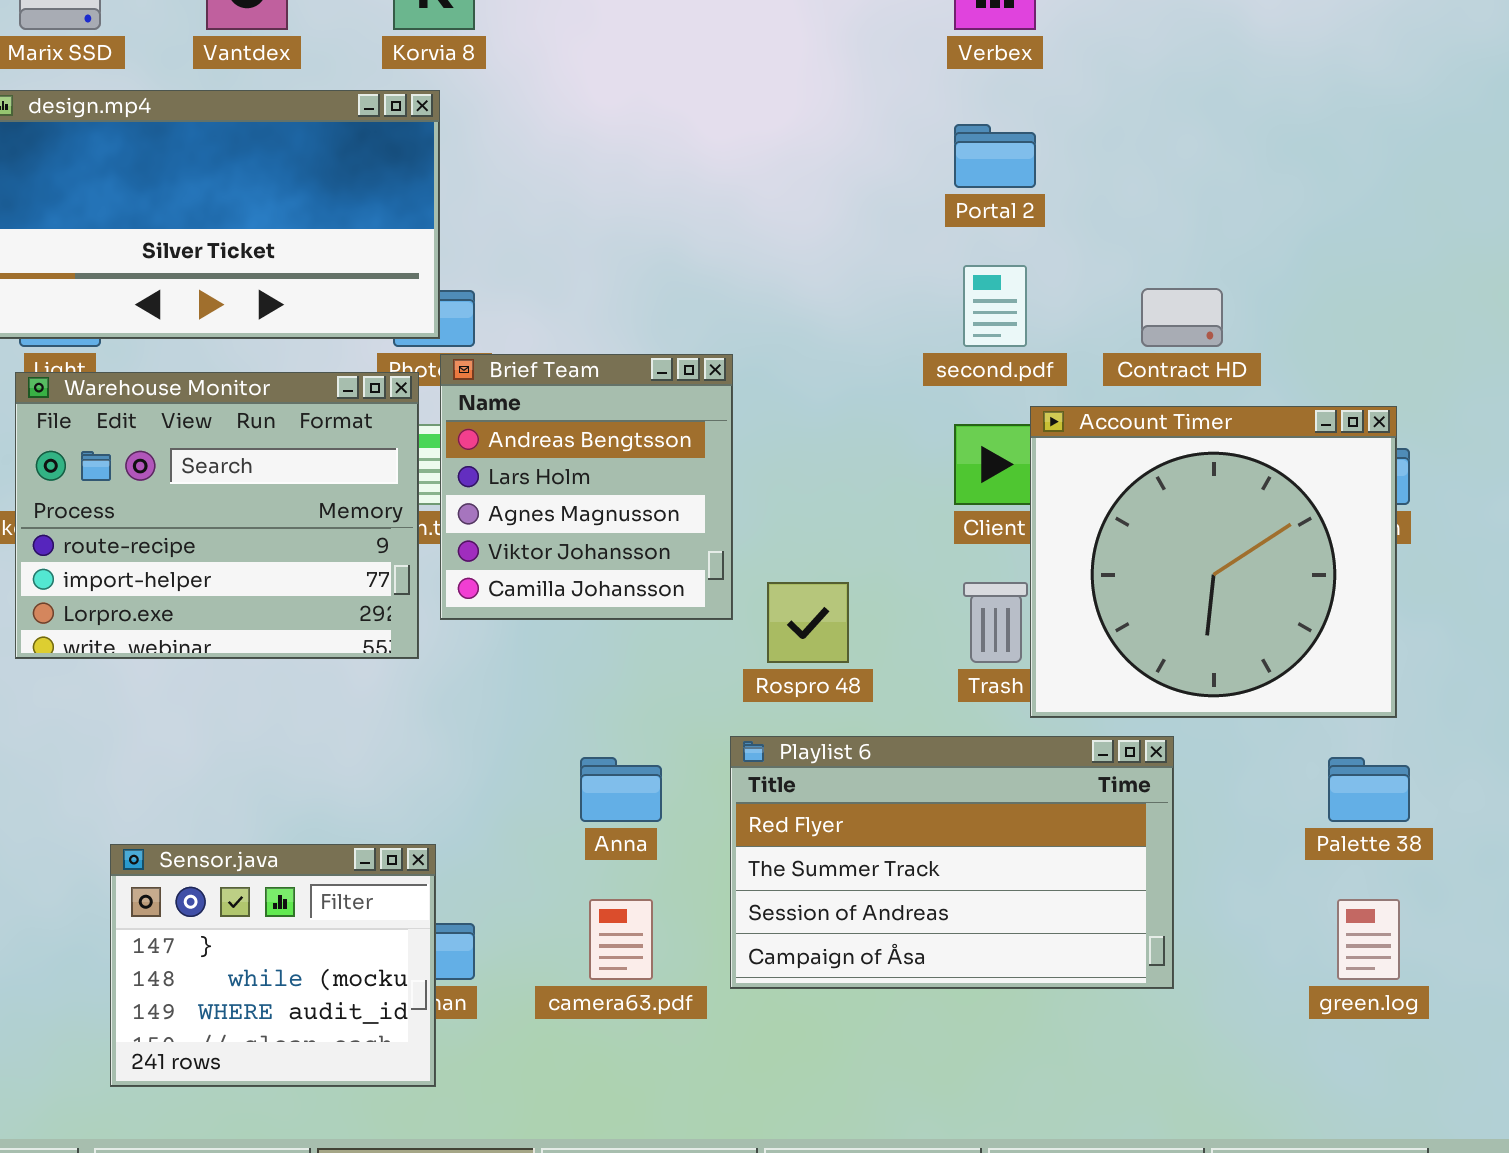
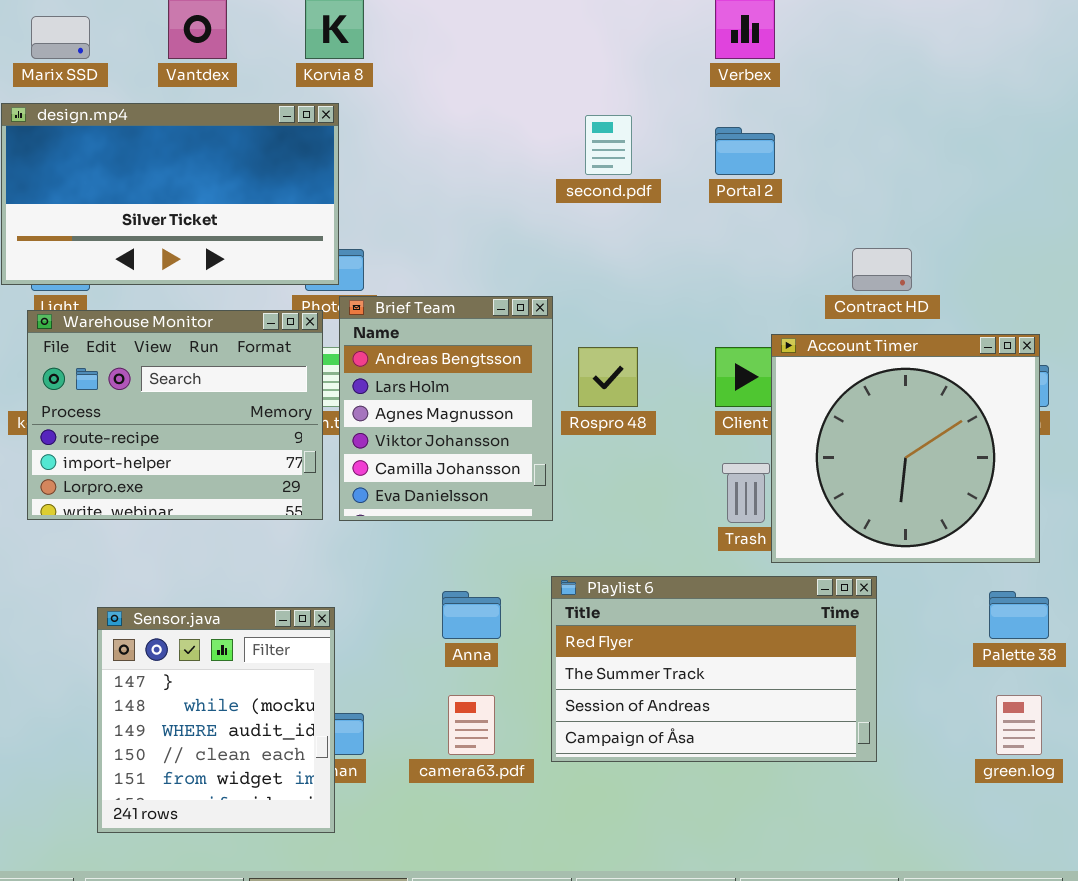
second.pdf: [963,265,1027,347] -> [585,115,632,175], moved
Brief Team: [440,354,733,620] -> [339,296,553,521], resized
Rospro 48: [767,582,849,663] -> [578,347,638,407], moved
Sensor.java: [110,844,436,1087] -> [97,607,335,833], resized

